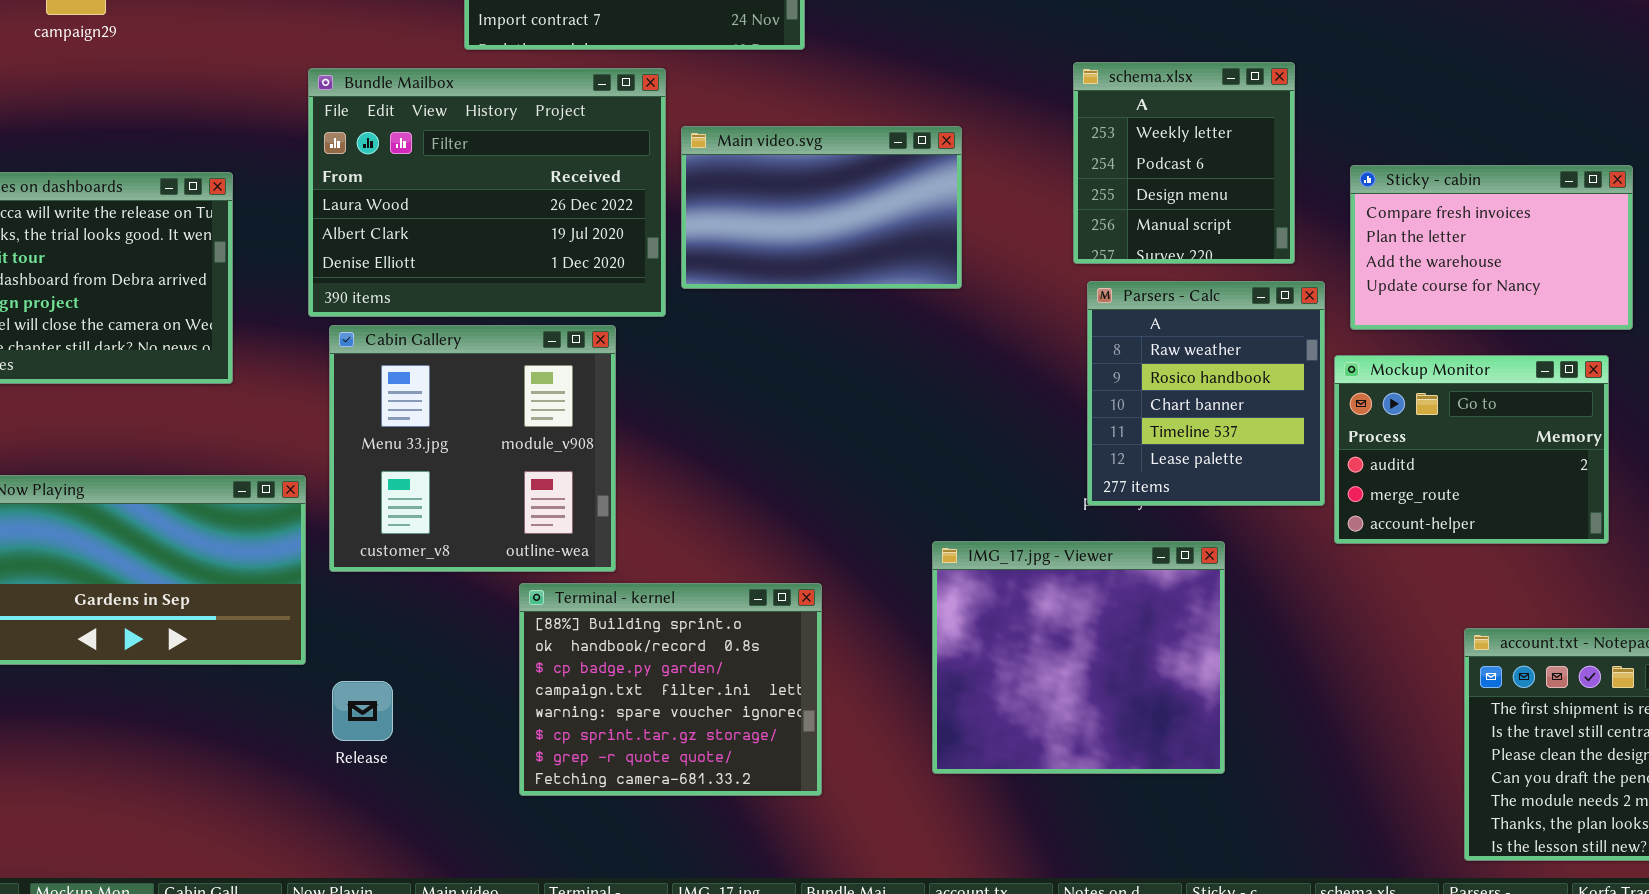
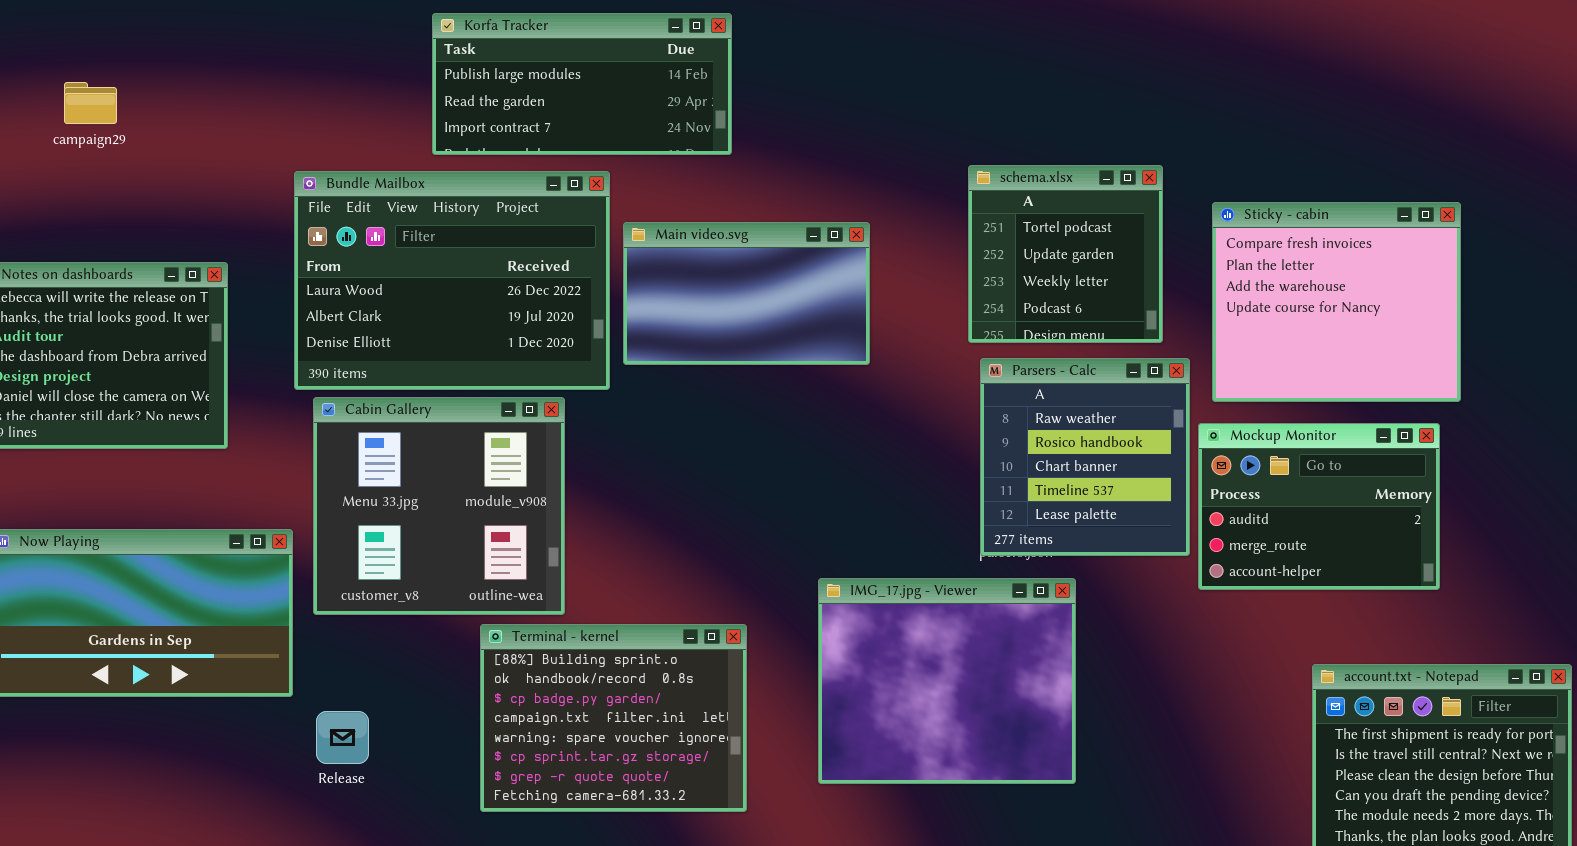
schema.xlsx: [1073,62,1295,264] -> [968,165,1163,343], scrolled up 2 rows
Sticky - cabin: [1350,165,1633,330] -> [1212,202,1461,402], resized
IMG_17.jpg - Viewer: [932,541,1225,774] -> [818,578,1076,784], moved

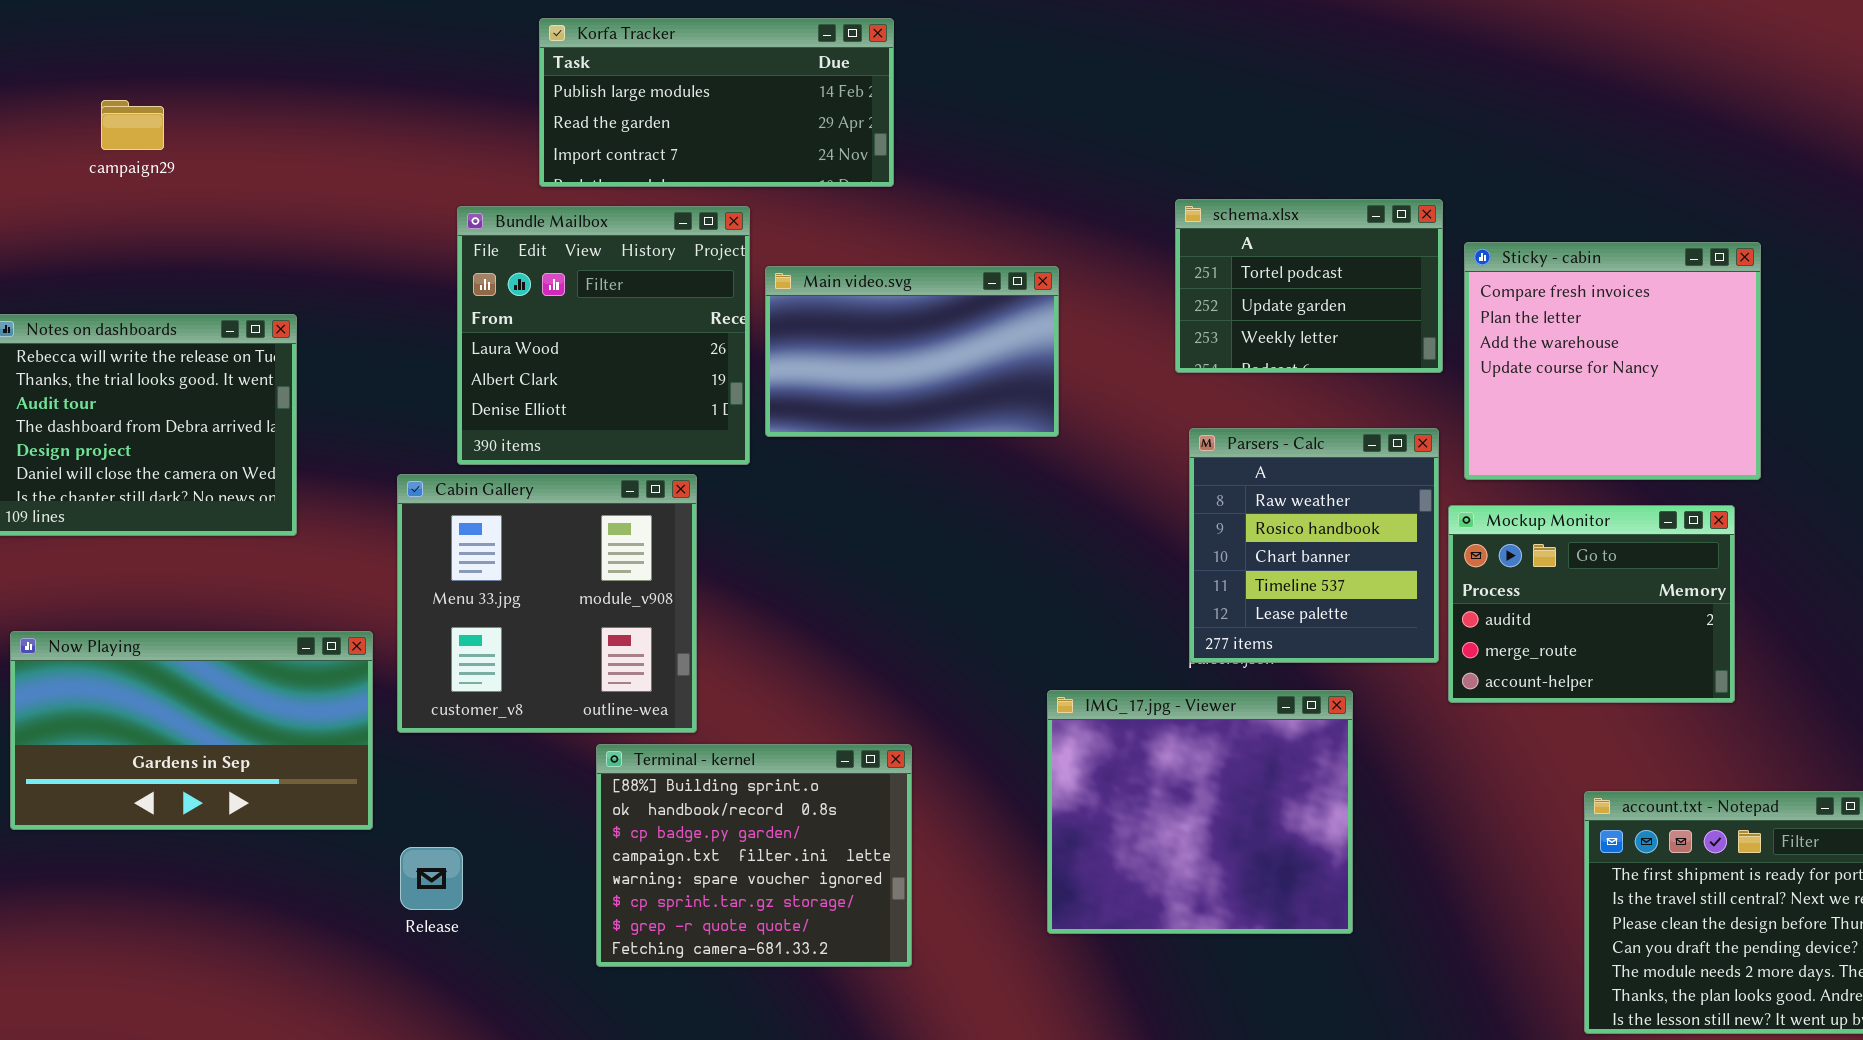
schema.xlsx: [968,165,1163,343] -> [1175,199,1443,373], resized
Bundle Mailbox: [294,171,610,390] -> [457,206,750,465], resized
IMG_17.jpg - Viewer: [818,578,1076,784] -> [1047,690,1353,934], moved

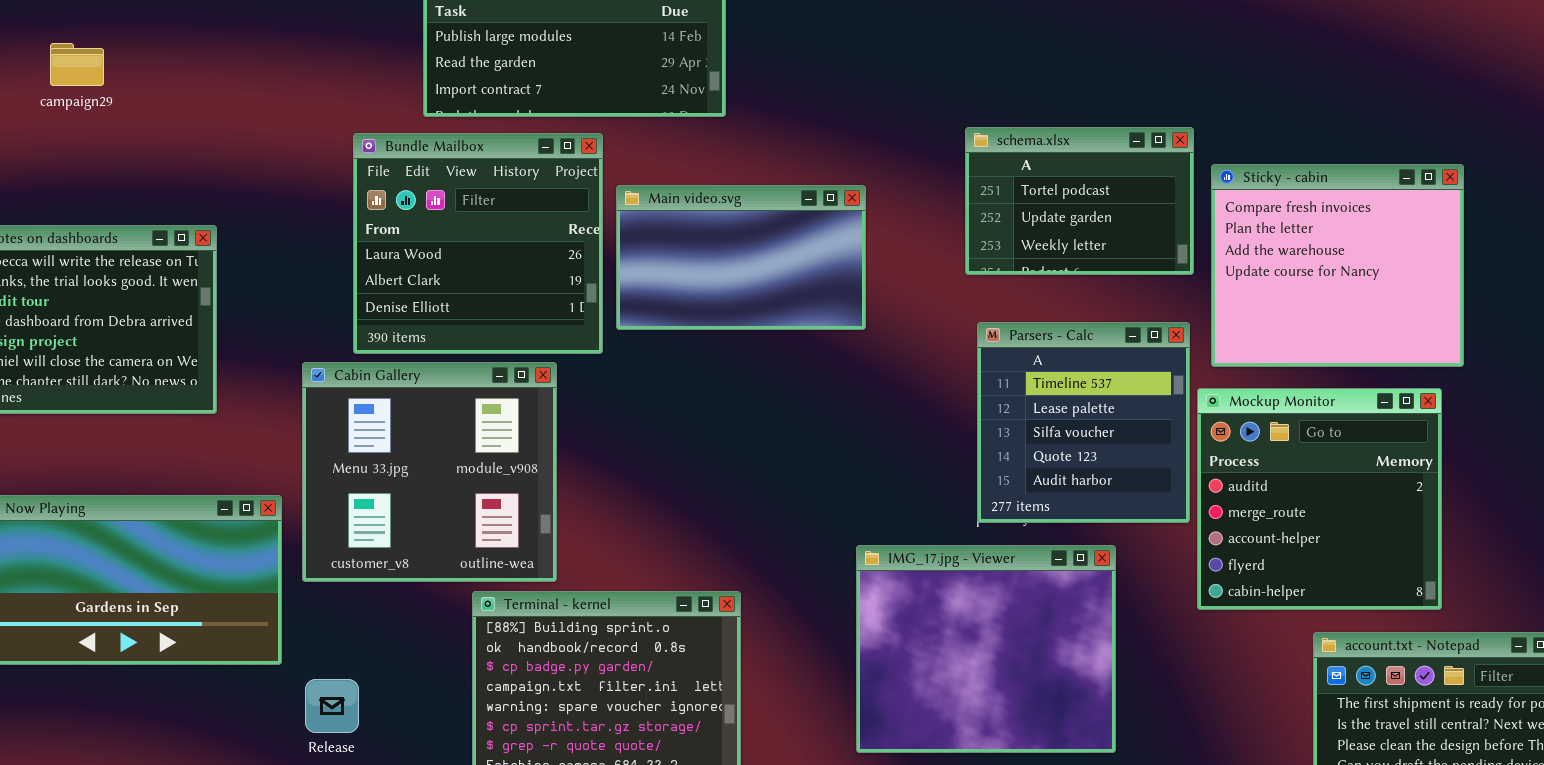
Parsers - Calc: [1189,428,1439,663] -> [977,322,1190,523], scrolled down 3 rows
Mockup Monitor: [1448,505,1735,703] -> [1197,388,1442,610], resized

